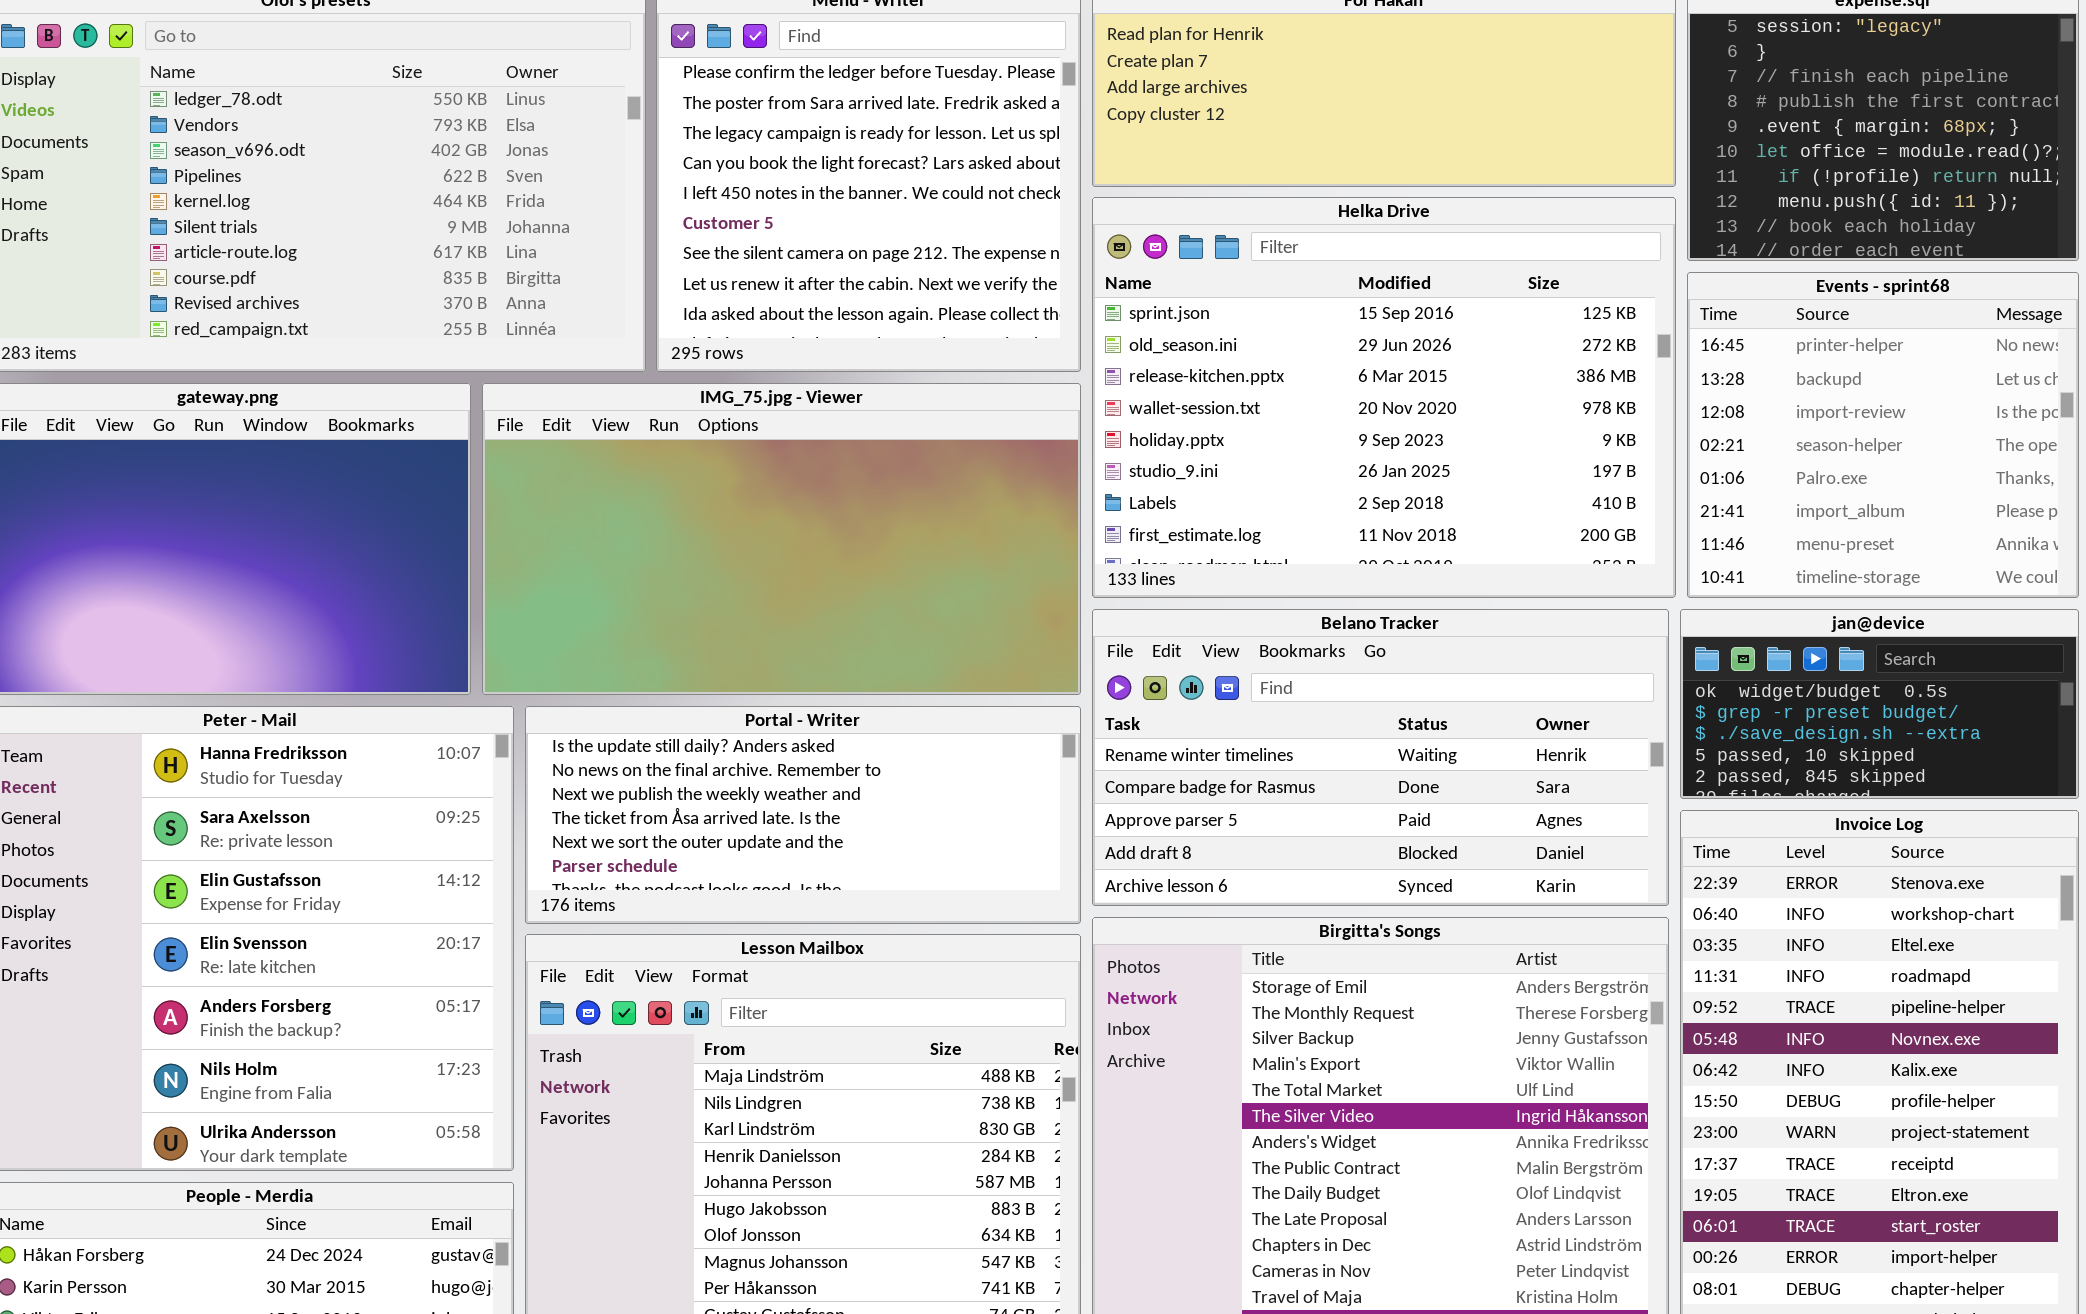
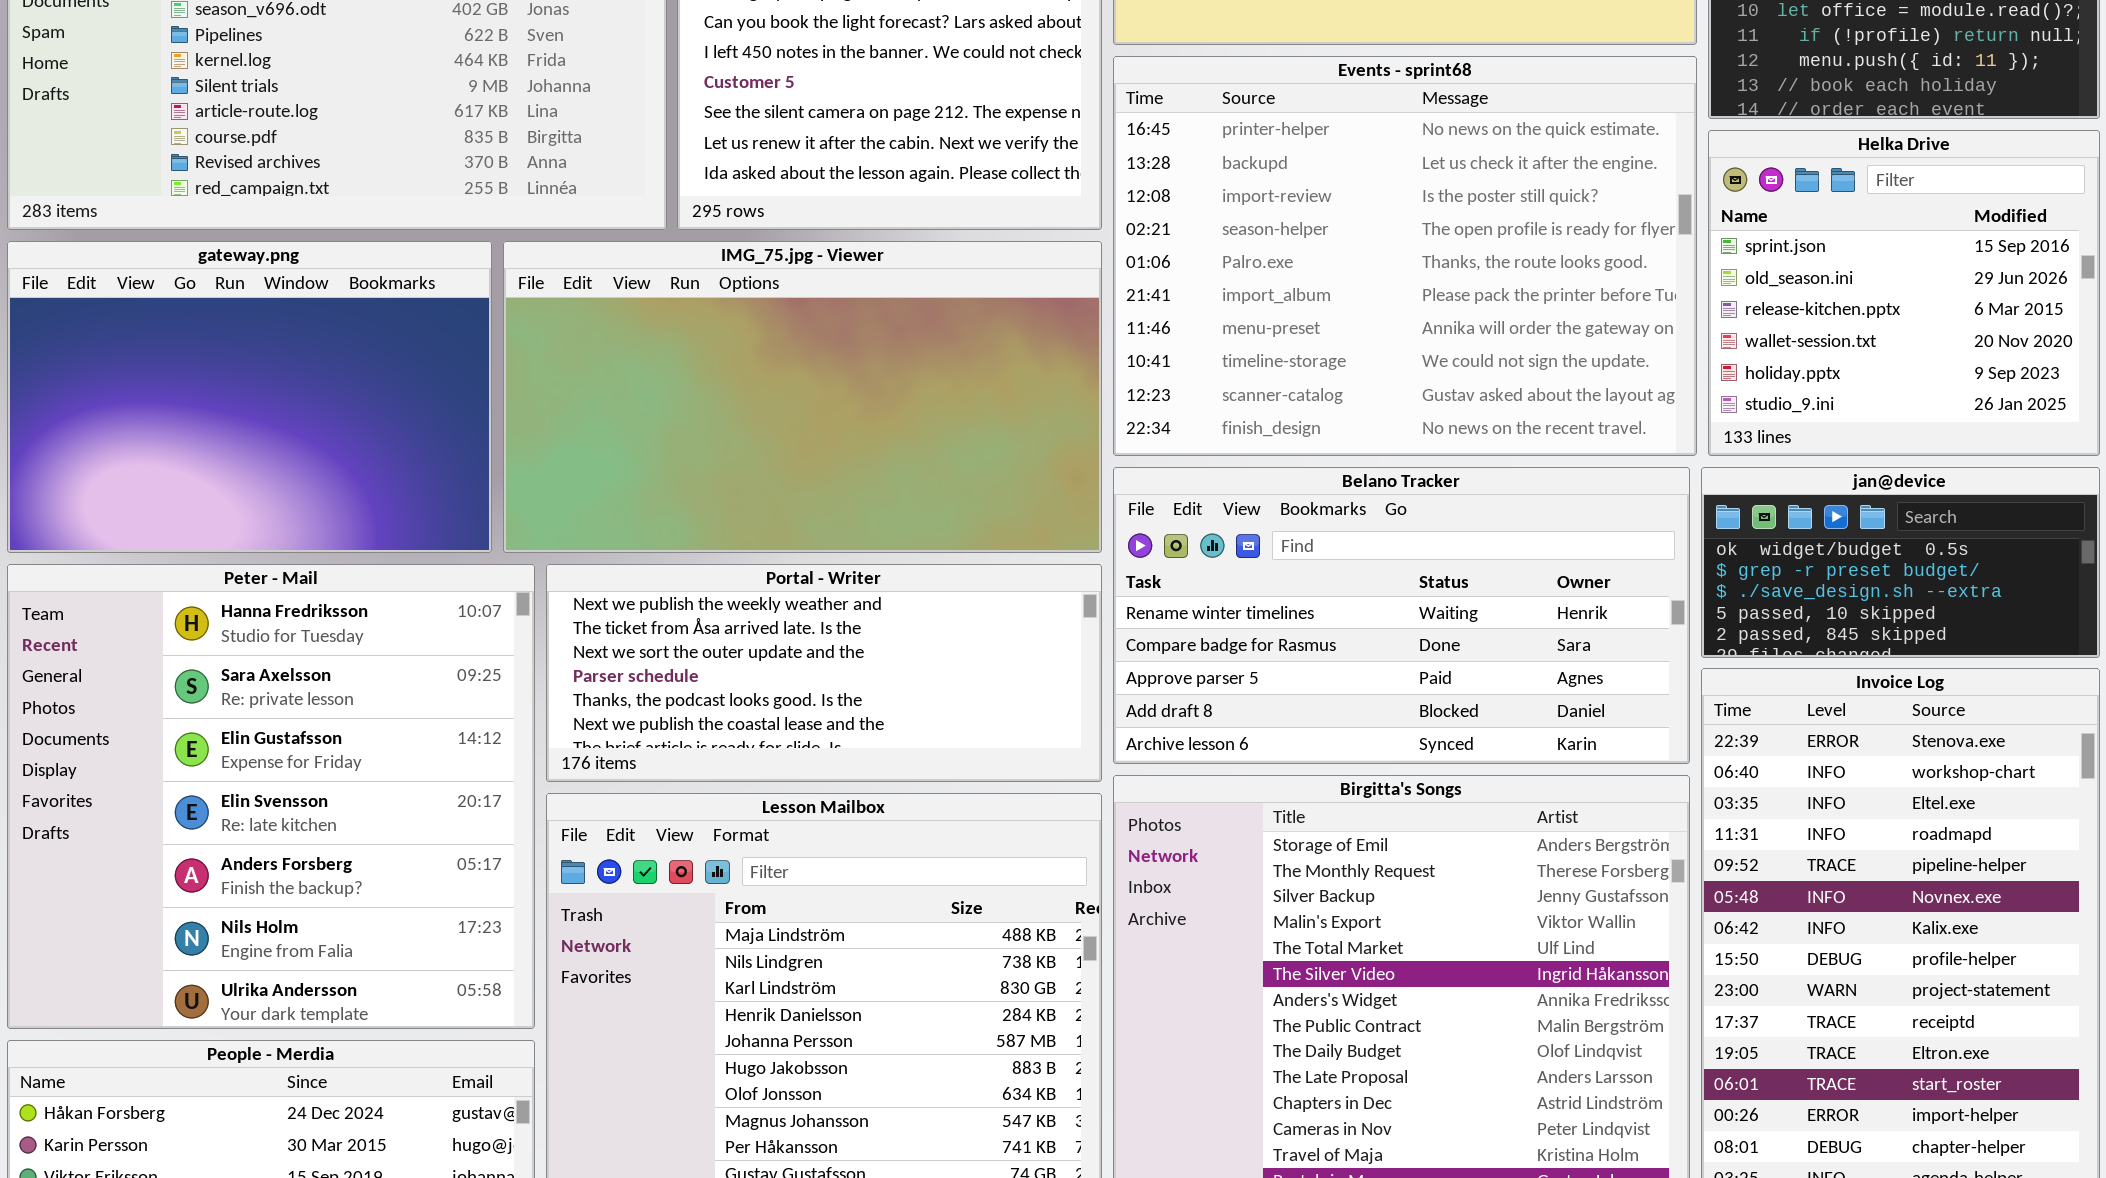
Helka Drive: [1092,197,1676,598] -> [1708,130,2100,456], moved, resized
Events - sprint68: [1687,272,2079,598] -> [1113,56,1697,456], moved, resized
Portal - Writer: [525,706,1081,924] -> [546,564,1102,782], scrolled down 2 rows

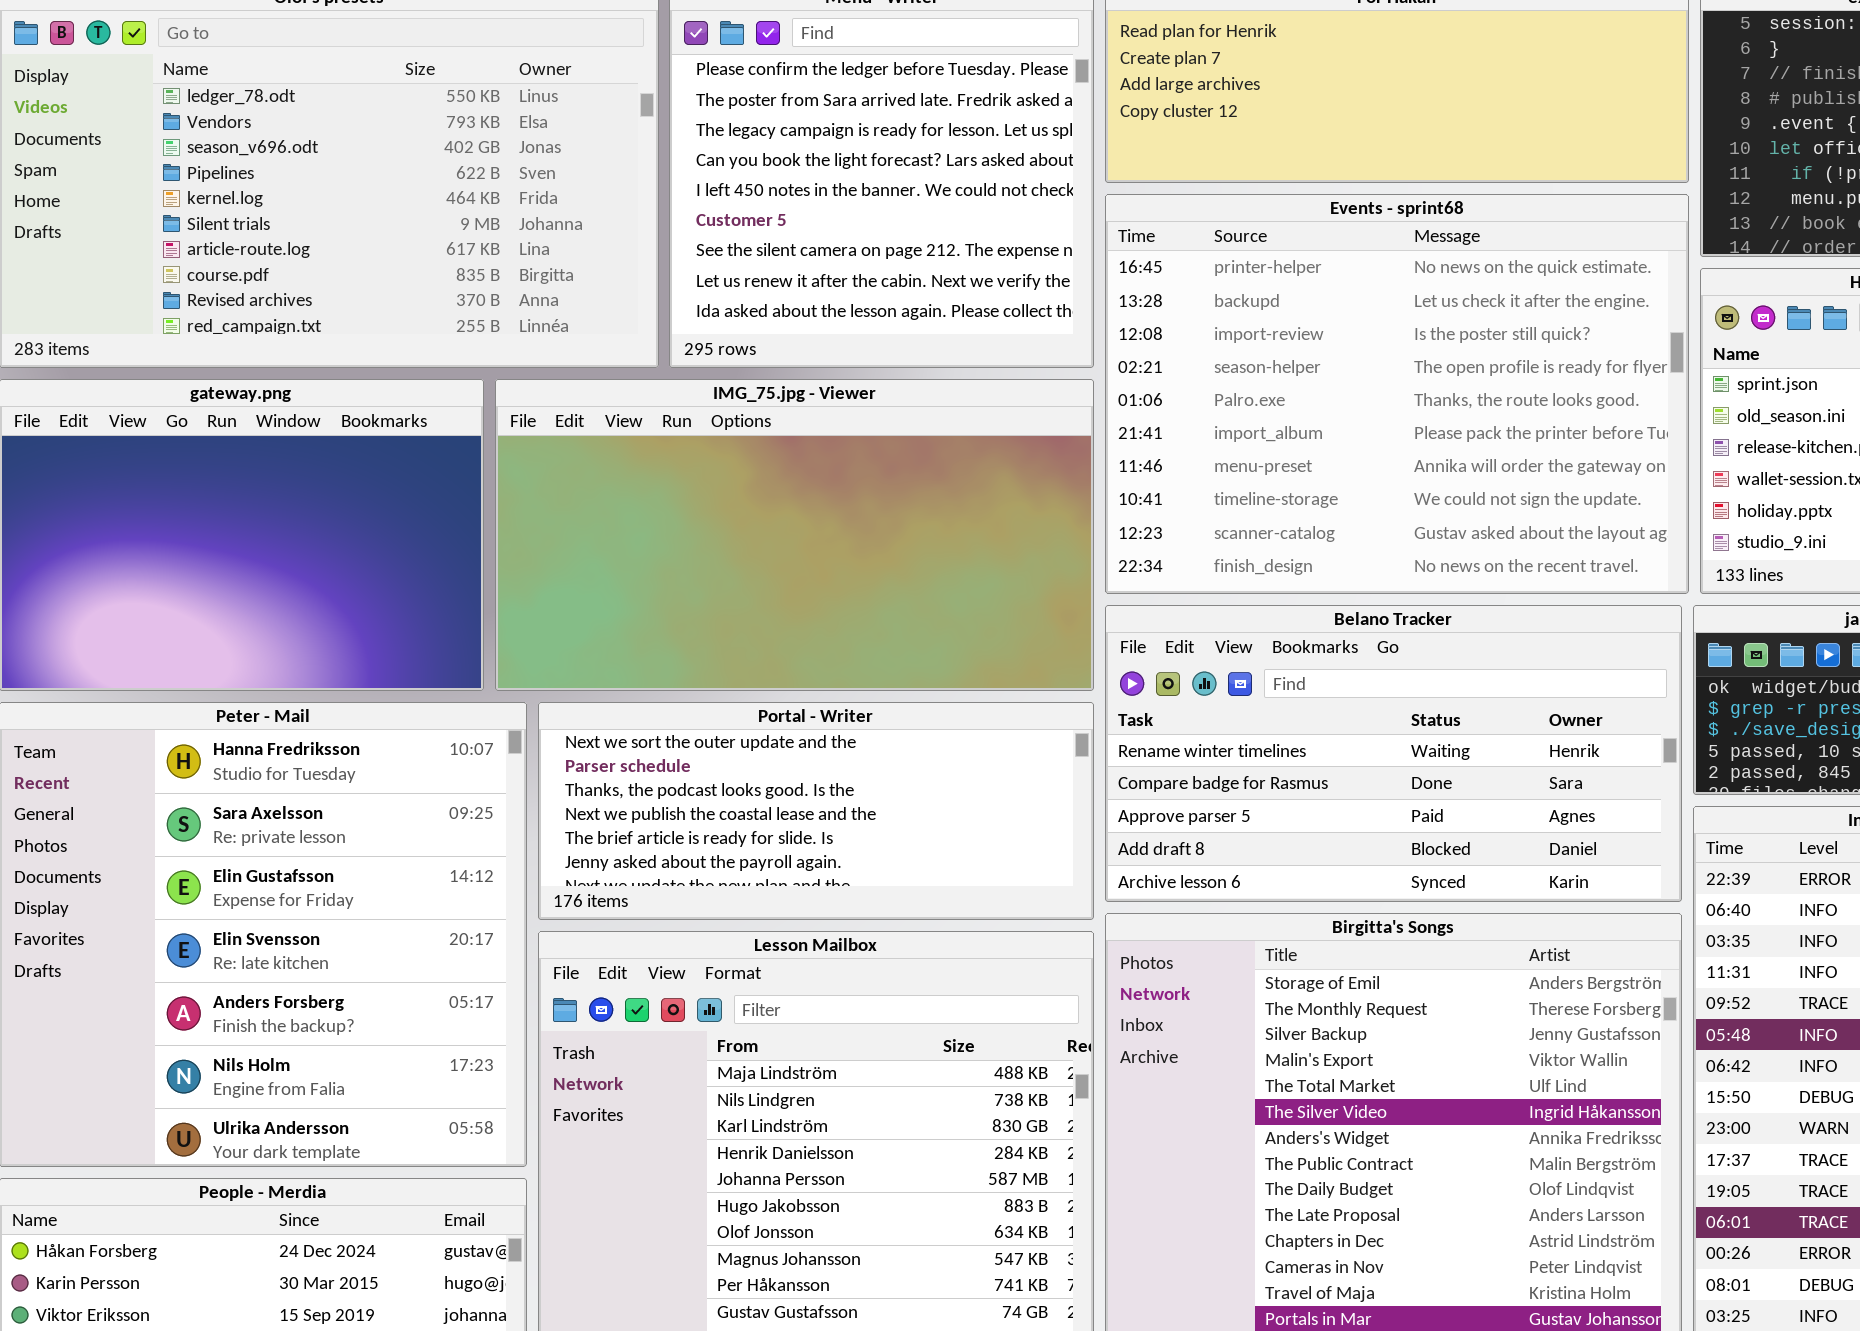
Portal - Writer: [546,564,1102,782] -> [538,702,1094,920], scrolled down 2 rows

